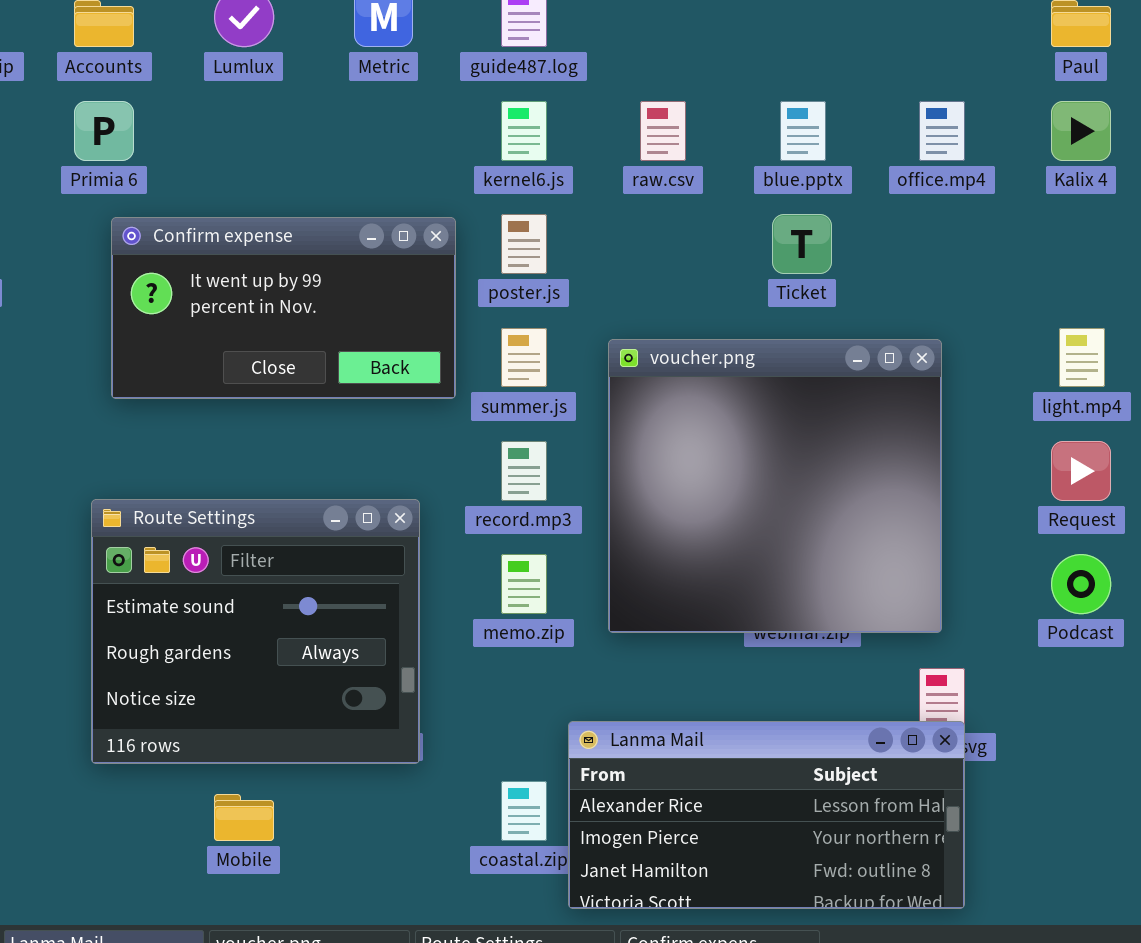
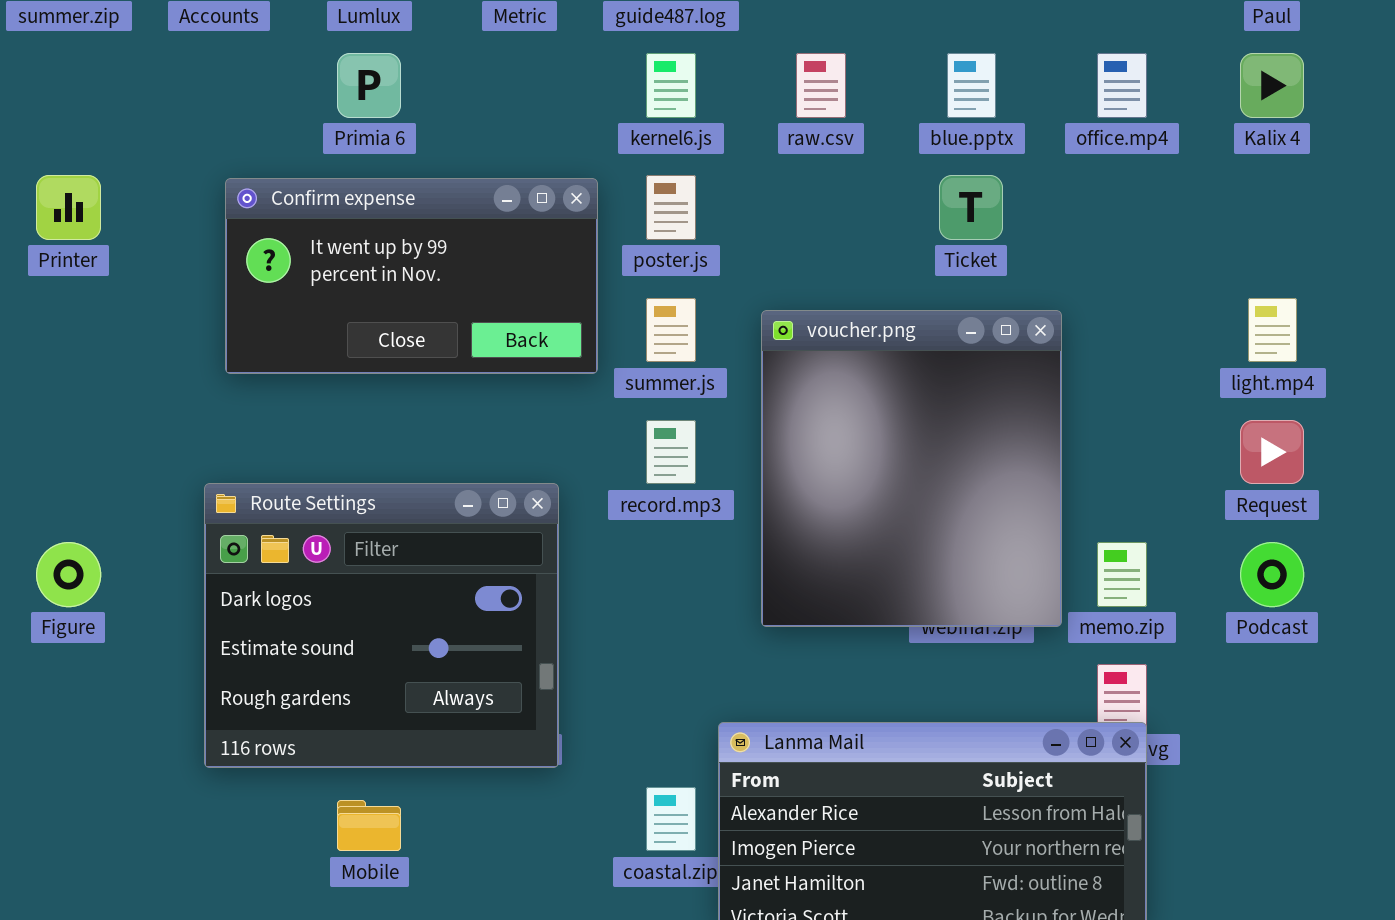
Primia 6: [74,101,134,161] -> [337,53,401,118], moved
voucher.png: [608,339,942,633] -> [761,310,1062,627], resized
Route Settings: [91,499,420,764] -> [204,483,559,768], scrolled up 1 row
memo.zip: [501,554,547,614] -> [1097,542,1147,607], moved

